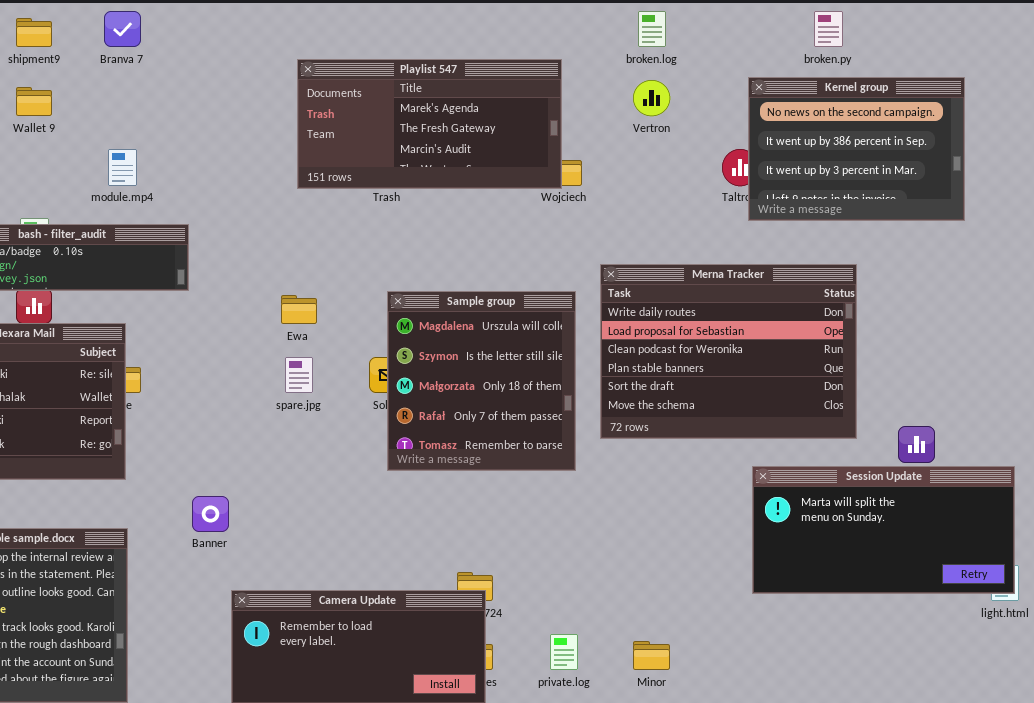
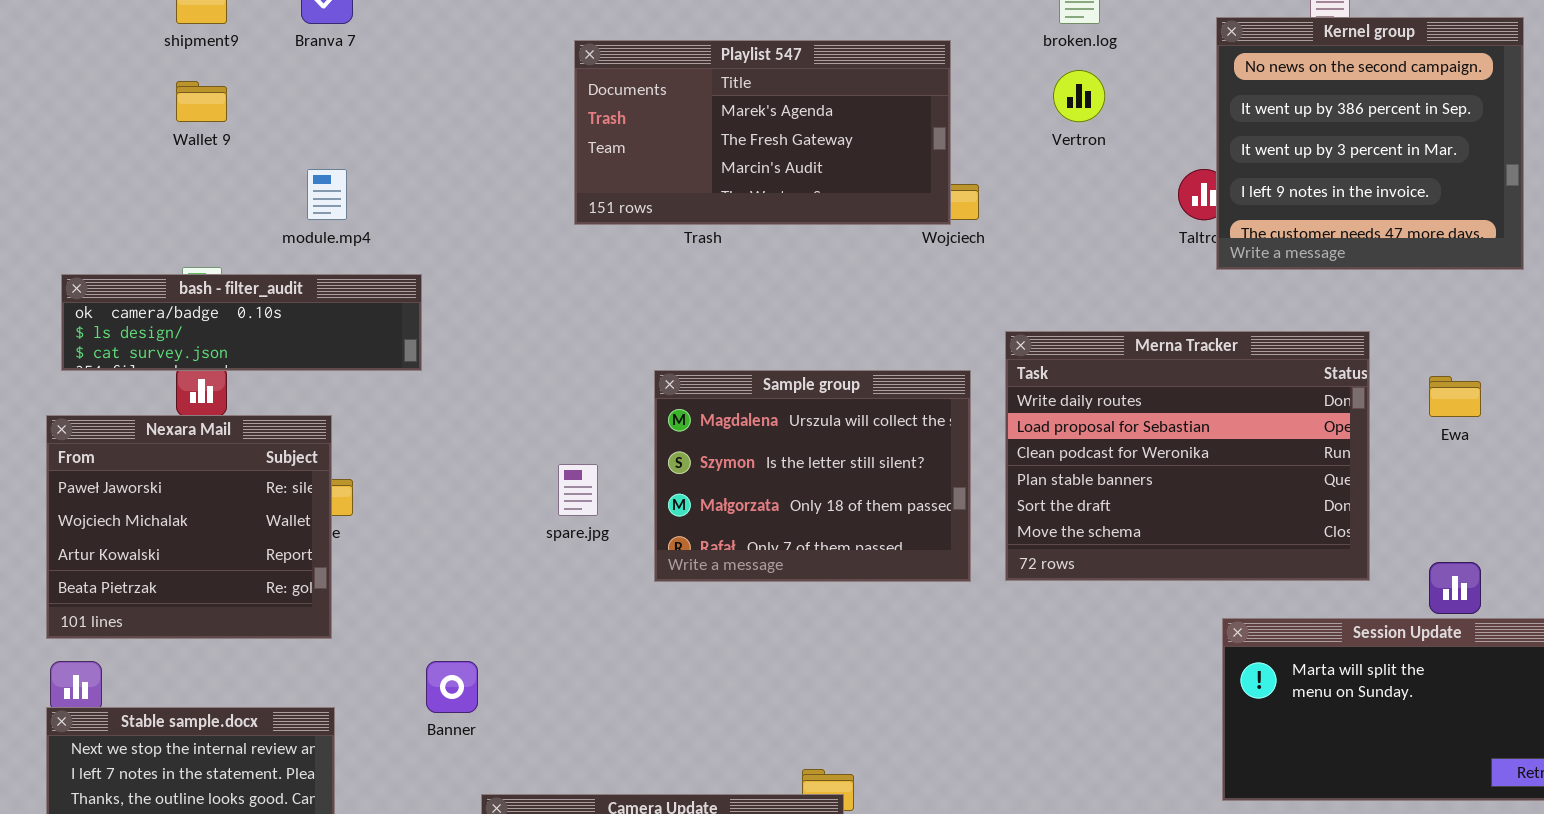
Kernel group: [748,77,965,221] -> [1216,17,1524,270], resized
Sample group: [387,291,576,471] -> [654,370,971,582], resized
Ewa: [281,295,317,324] -> [1429,376,1481,417], moved

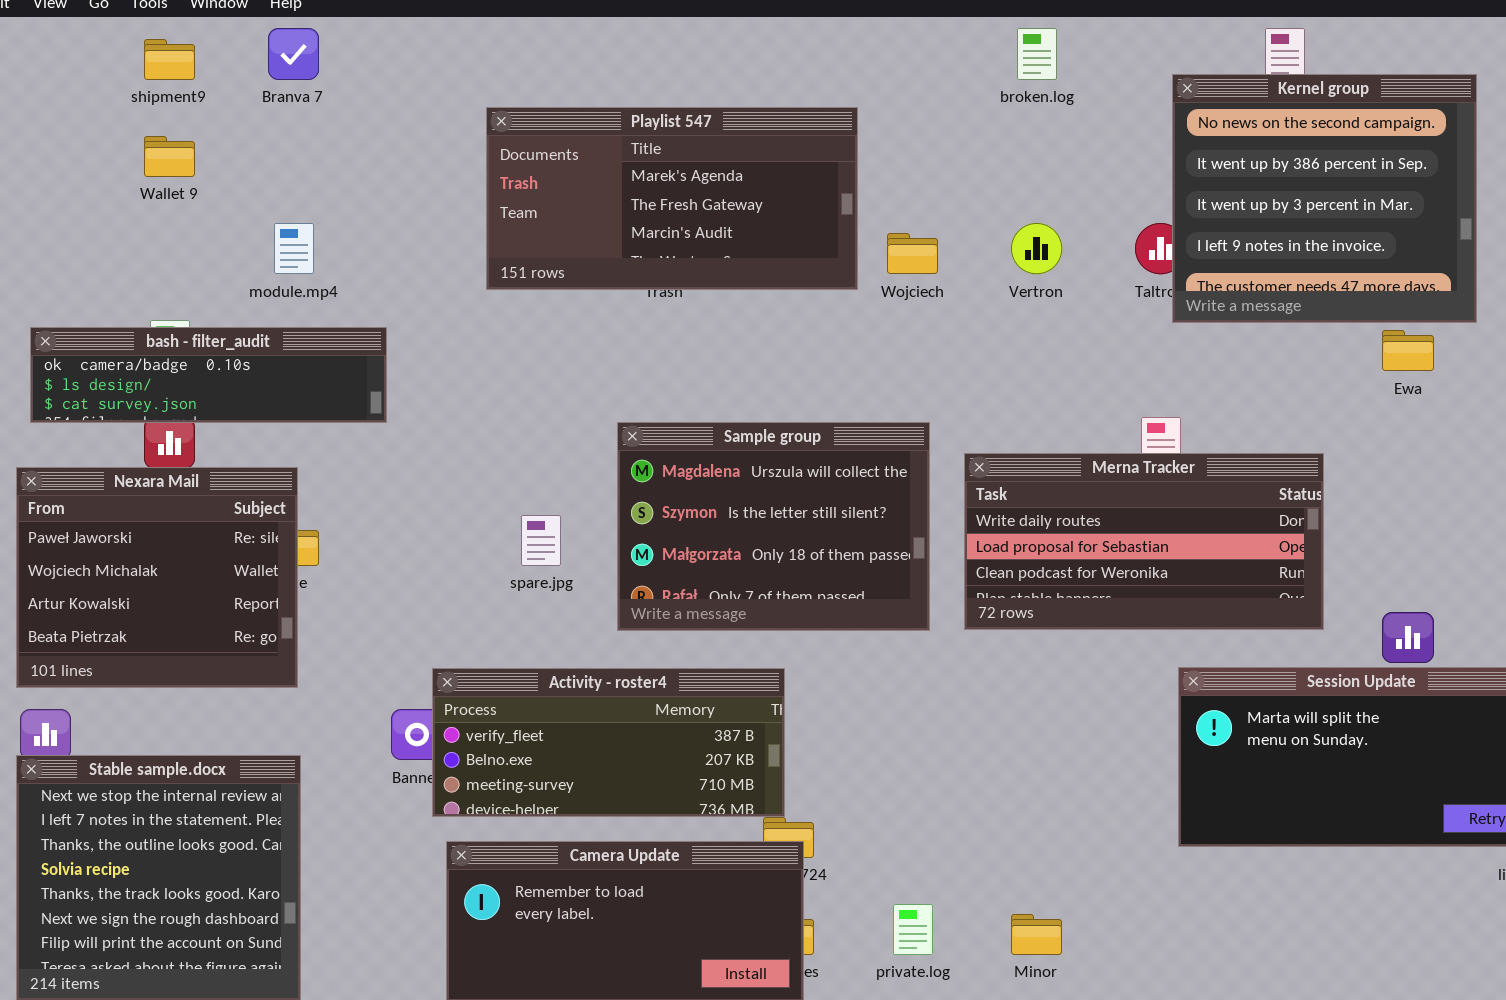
Playlist 547: [574,40,951,225] -> [486,107,858,290], moved
Vertron: [1053,70,1105,122] -> [1011,223,1062,274], moved
Merna Tracker: [1005,331,1370,581] -> [964,453,1324,630], resized
Ewa: [1429,376,1481,417] -> [1382,330,1434,371], moved
Activity - roster4: none -> [432,668,785,817], opened

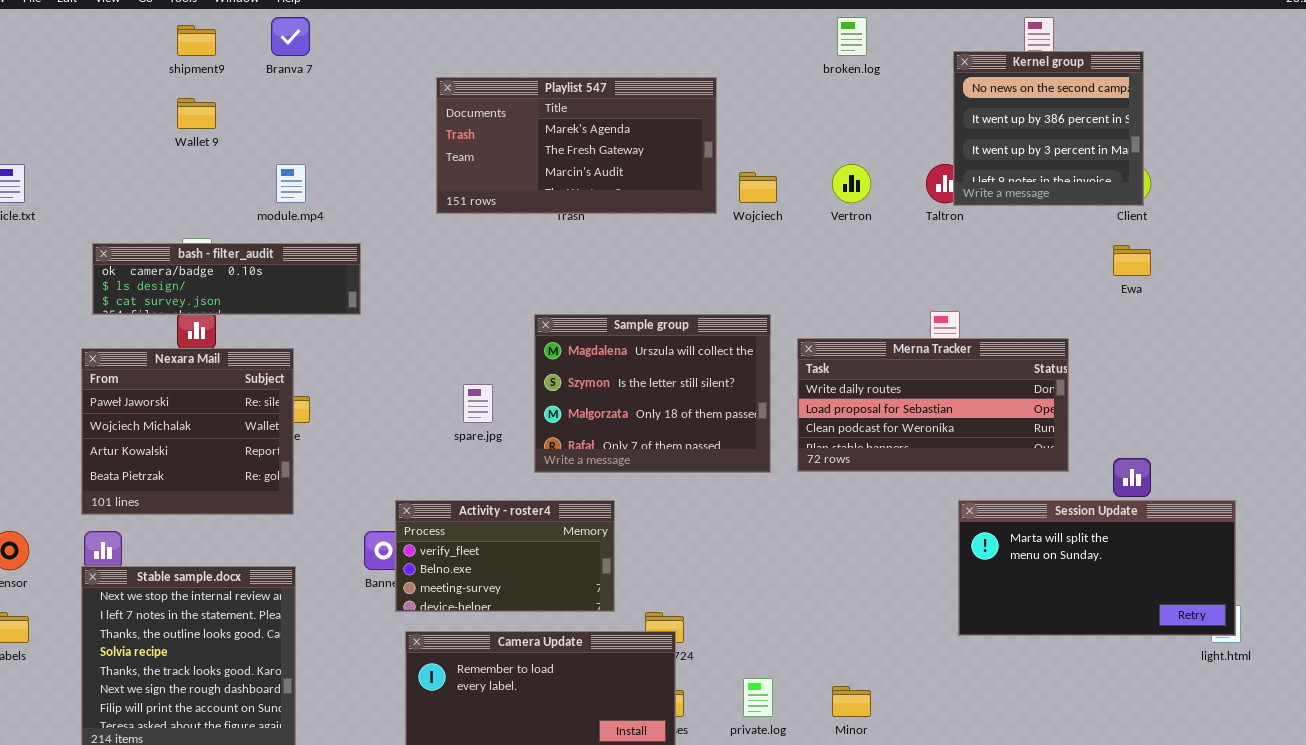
Kernel group: [1172,74,1477,323] -> [953,51,1144,206], resized
Activity - roster4: [432,668,785,817] -> [395,500,615,612], resized

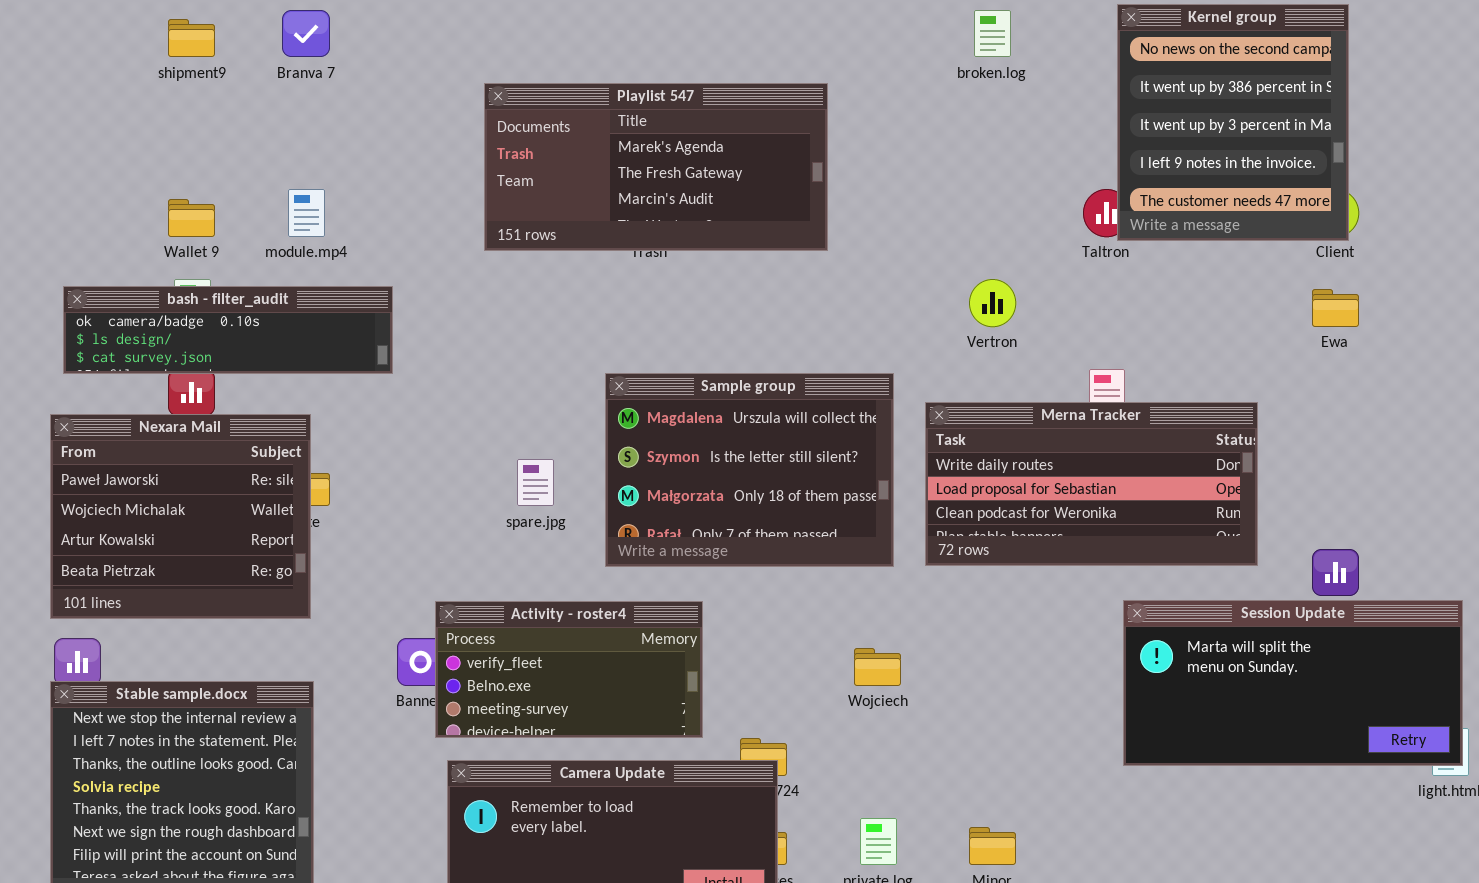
Kernel group: [953,51,1144,206] -> [1117,4,1349,241], resized
Wallet 9: [177,98,216,129] -> [168,199,215,237], moved
Vertron: [832,164,871,203] -> [969,279,1016,327], moved
Wojciech: [739,172,777,203] -> [854,648,901,686], moved

